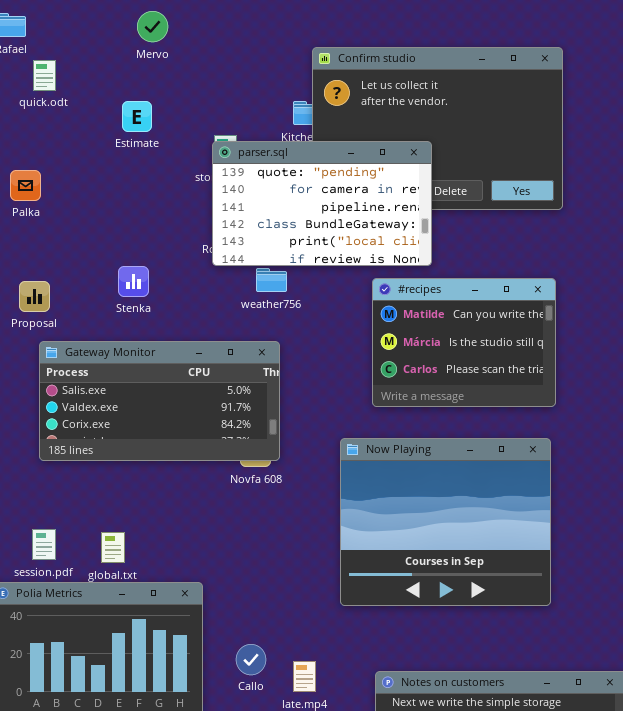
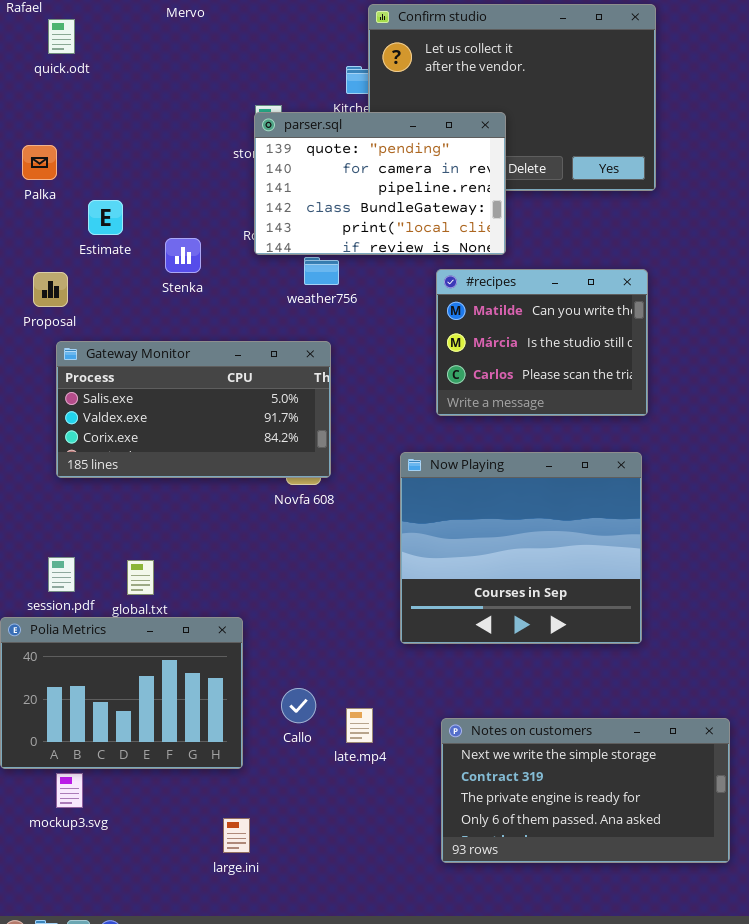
Estimate: [122,101,152,132] -> [88,200,123,235], moved
Stenka: [118,266,149,297] -> [165,238,201,273], moved

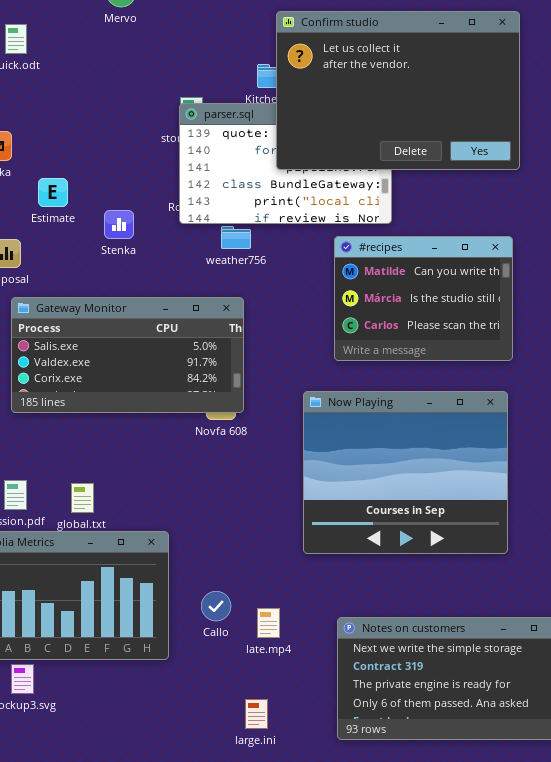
Confirm studio: [368,4,656,191] -> [276,11,520,170], raised
large.ini: [223,818,250,853] -> [245,699,268,729], moved

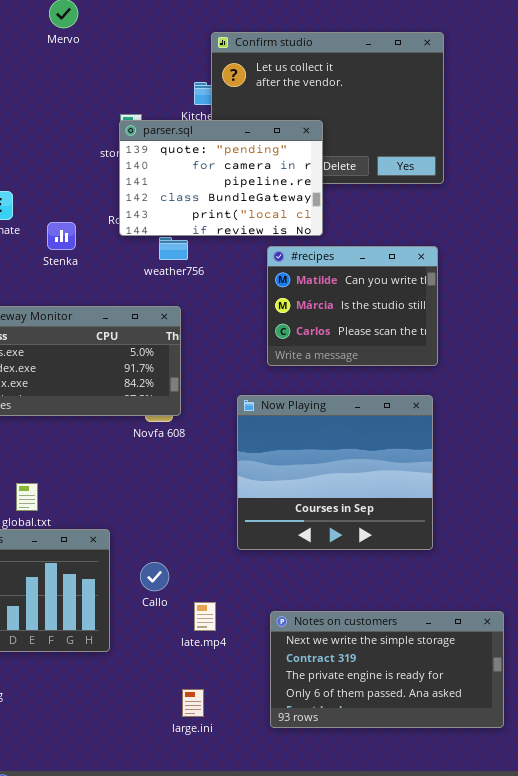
parser.sql: [179,103,392,224] -> [119,120,323,236], raised
Callo: [201,591,231,621] -> [140,562,169,591], moved

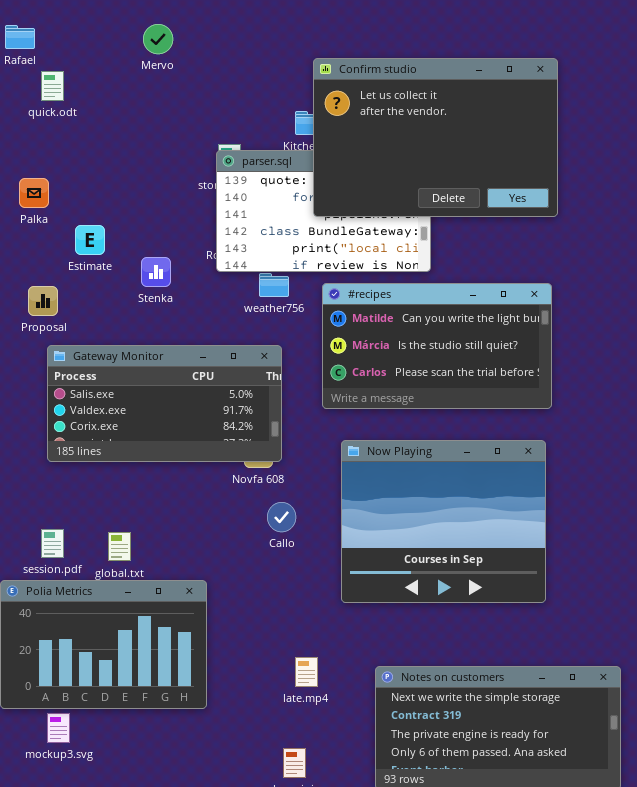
Confirm studio: [211,32,444,184] -> [313,58,558,217], raised
#recipes: [267,246,438,366] -> [322,283,552,409], resized
Callo: [140,562,169,591] -> [267,502,296,532], moved

